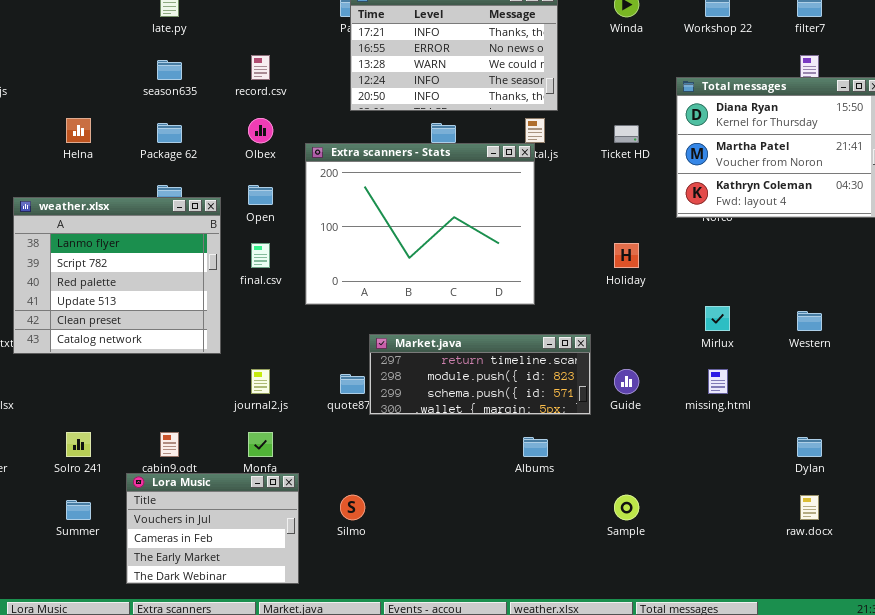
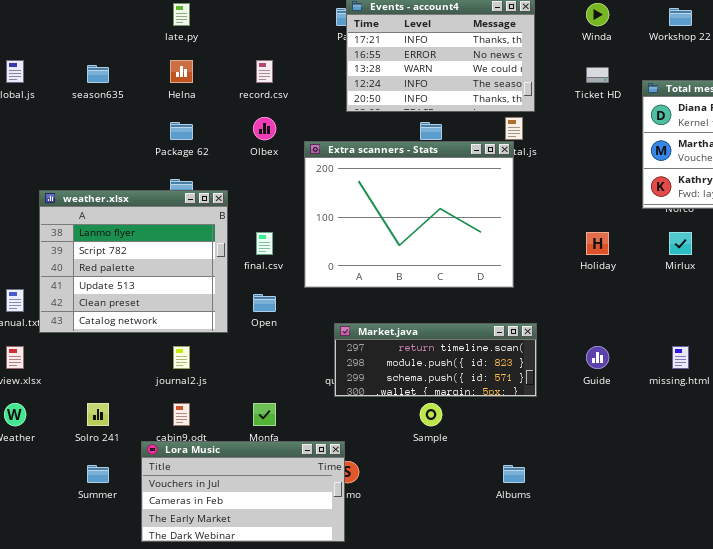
season635: [157,60,182,80] -> [87,65,109,83], moved
Helna: [66,118,91,143] -> [170,60,193,83], moved
Ticket HD: [614,125,639,143] -> [586,67,609,83], moved
Open: [248,185,273,205] -> [253,294,276,312], moved
Mirlux: [705,306,730,331] -> [669,232,692,255], moved
Market.java: [369,334,591,415] -> [334,323,537,397], moved
journal2.js: [251,369,270,394] -> [173,346,190,369], moved
Albums: [523,437,548,457] -> [503,465,525,483], moved
Lora Music: [126,473,299,584] -> [141,441,345,542], resized
Sample: [614,495,639,520] -> [420,403,442,426], moved

